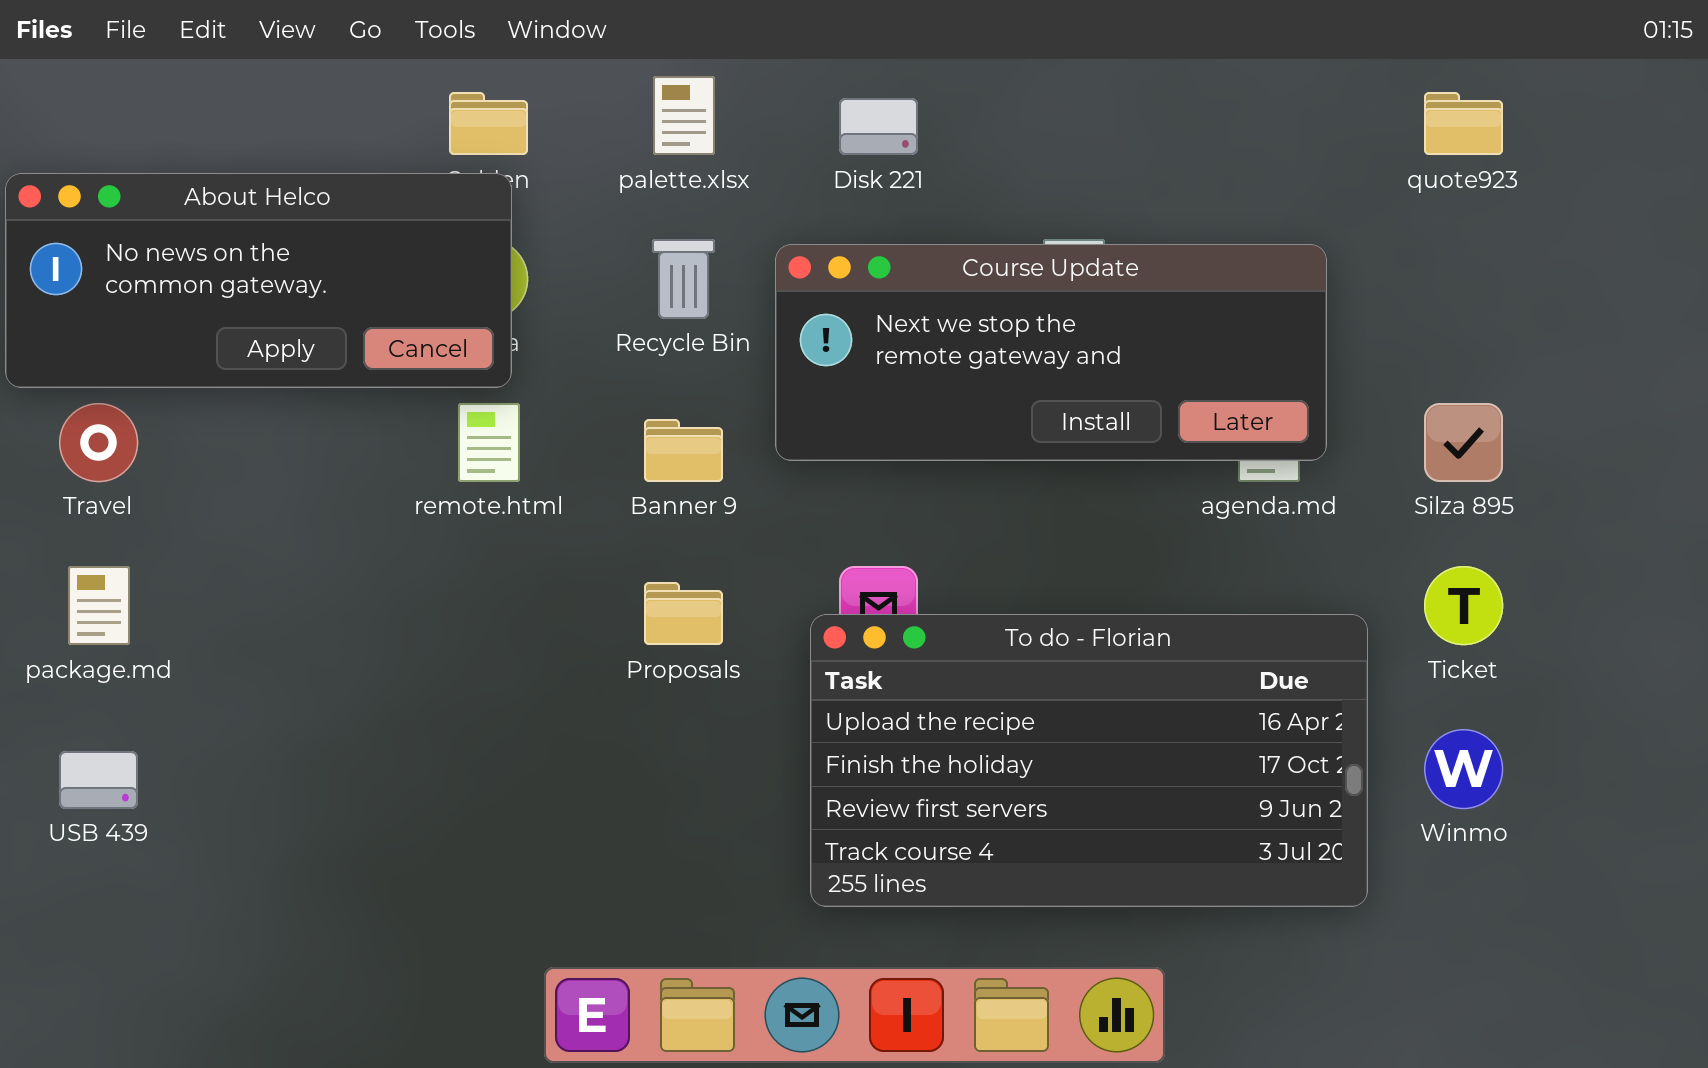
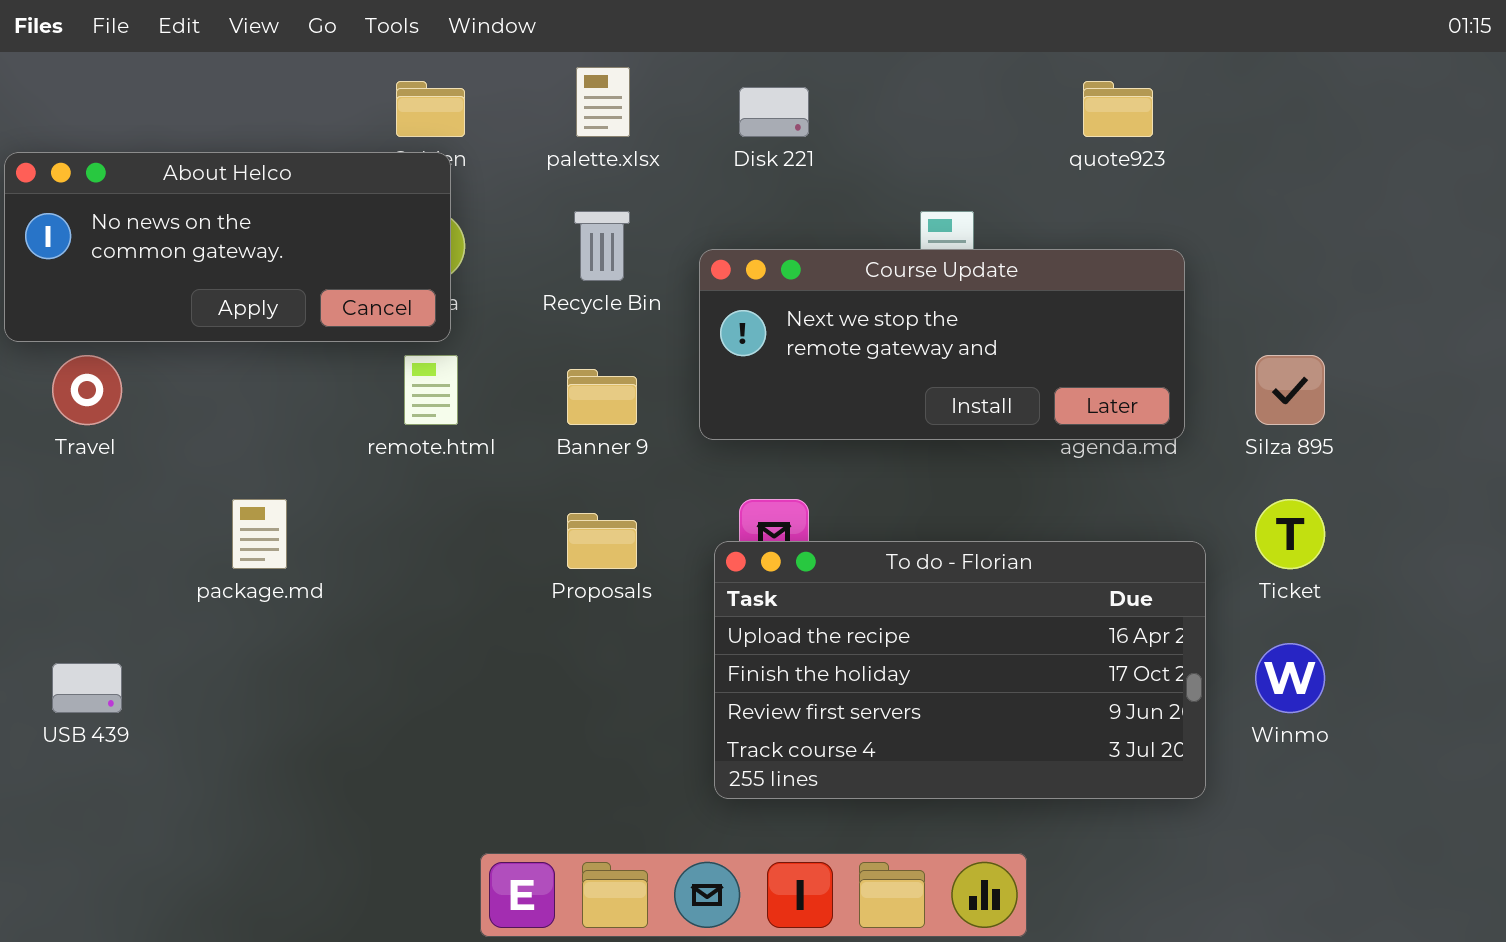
quote923: [1424,92,1503,155] -> [1083,81,1153,137], moved
Course Update: [775,244,1327,461] -> [699,249,1185,440], moved
package.md: [68,566,130,645] -> [232,499,287,569], moved

